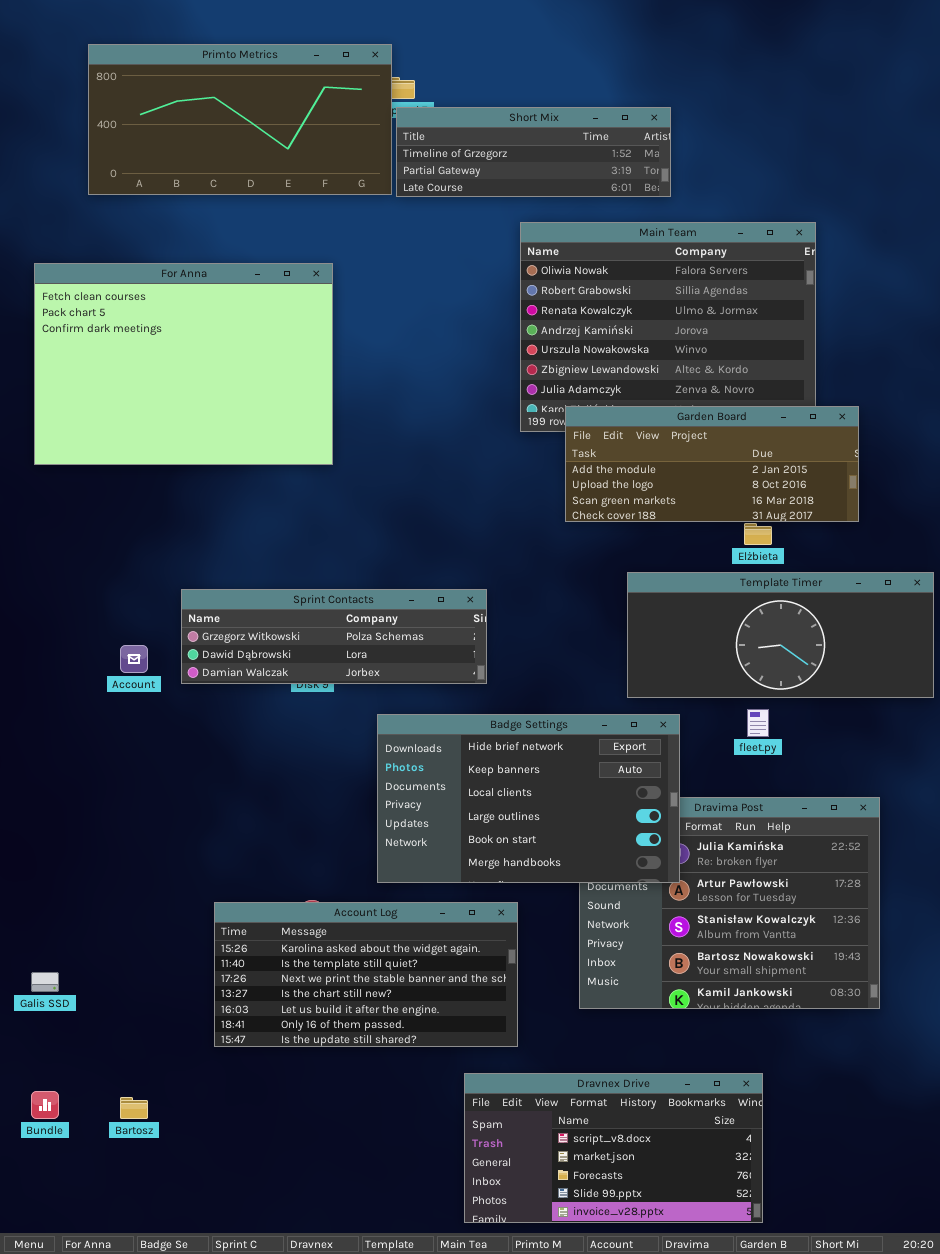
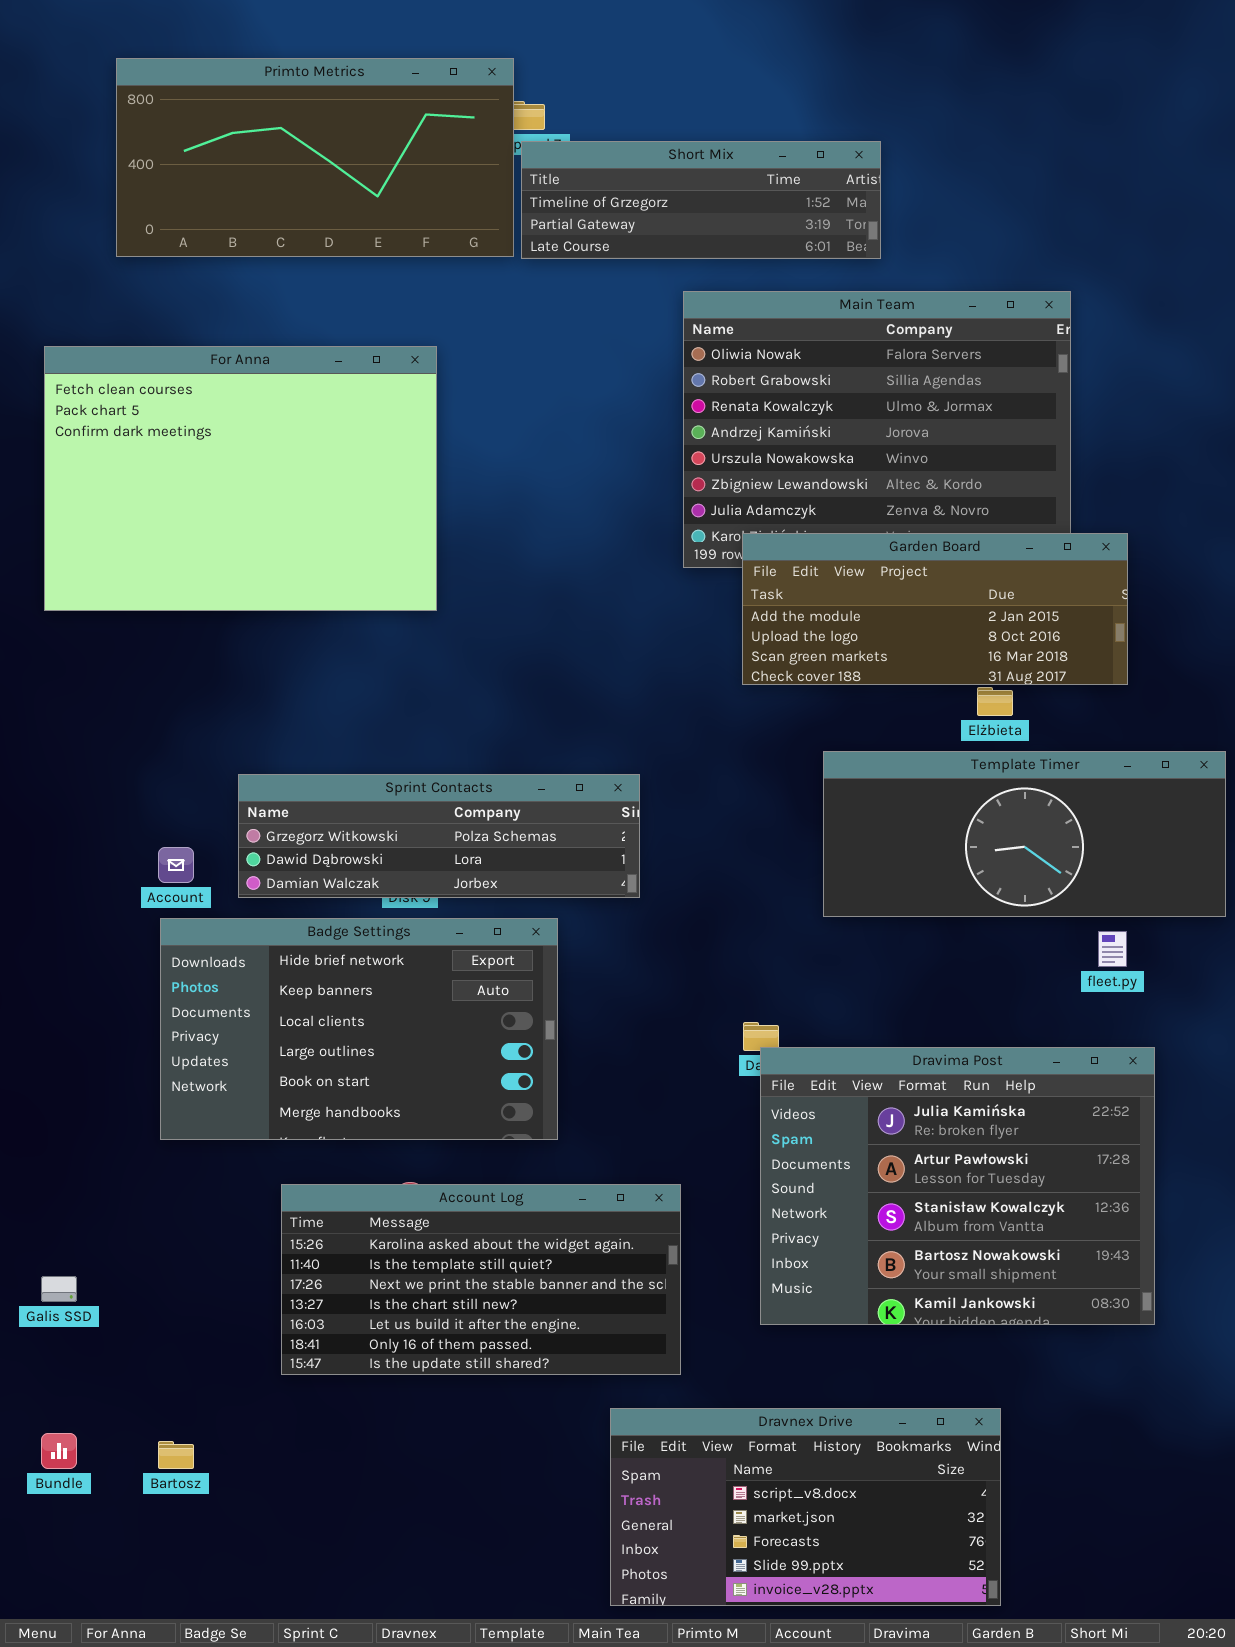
fleet.py: [747,709,769,737] -> [1098,931,1127,967], moved
Badge Settings: [377,714,680,883] -> [160,918,558,1140], moved

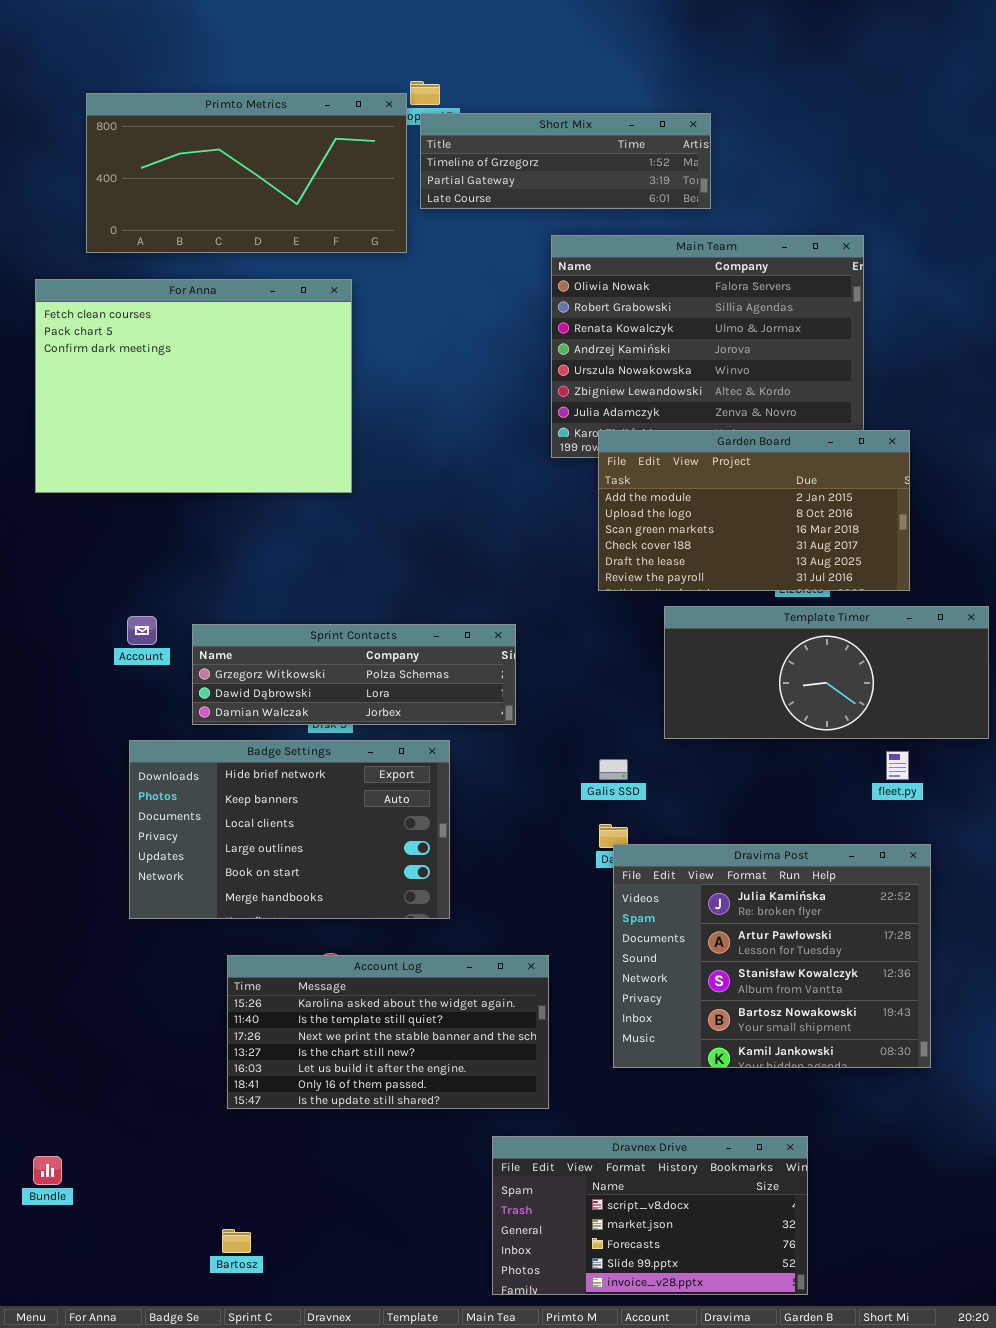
Primto Metrics: [116,58,514,257] -> [86,93,407,253], moved
Garden Board: [742,533,1128,685] -> [598,430,910,591], resized
Account: [158,847,194,883] -> [127,616,157,645], moved
Galis SSD: [41,1276,77,1302] -> [599,759,628,780], moved
Bartosz: [158,1441,194,1469] -> [222,1229,251,1253], moved

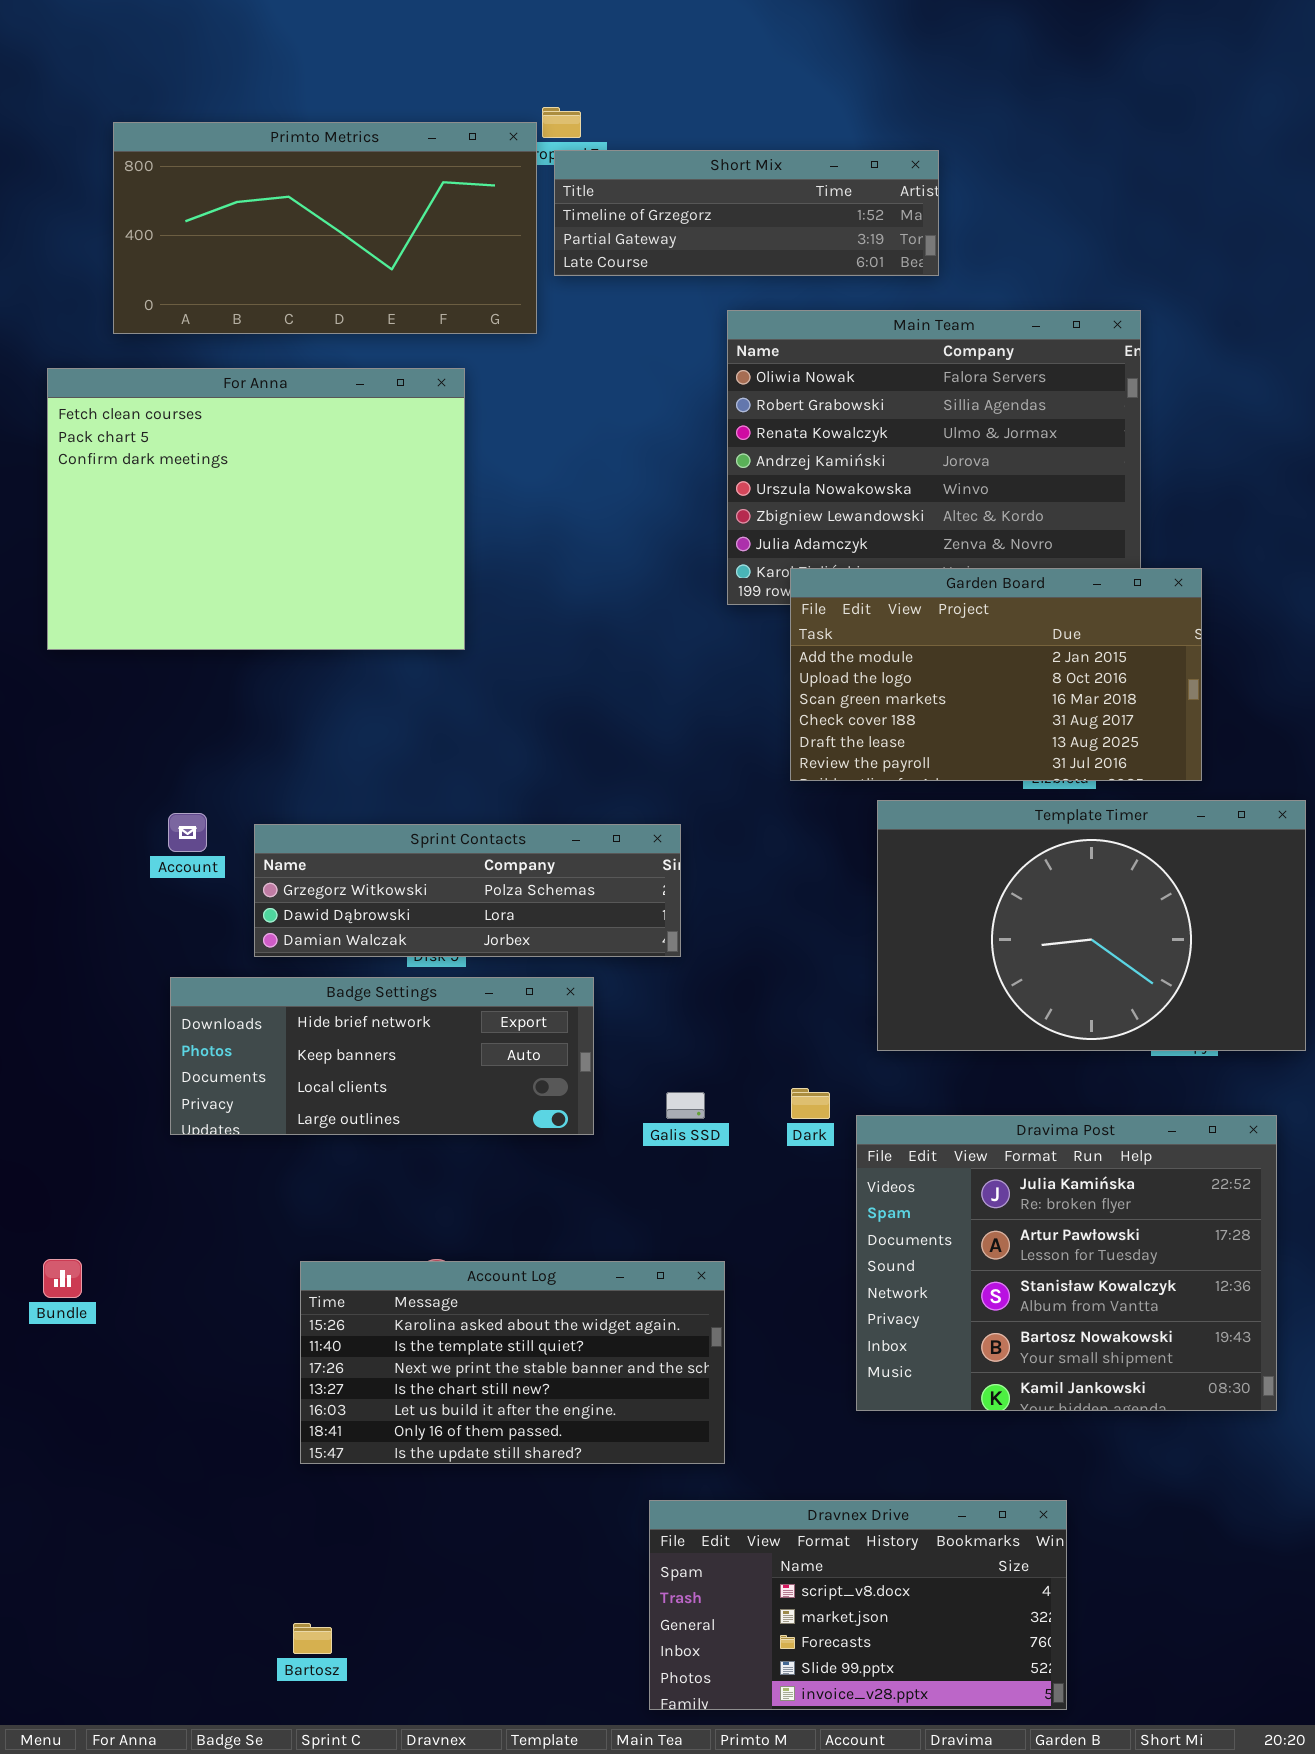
Template Timer: [664,606,989,739] -> [877,800,1306,1051], resized
Badge Settings: [129,740,450,919] -> [170,977,594,1135], resized
Galis SSD: [599,759,628,780] -> [666,1092,705,1119], moved
Dravima Post: [613,844,931,1068] -> [856,1115,1277,1411], moved
Bundle: [33,1156,62,1185] -> [43,1259,82,1298], moved

